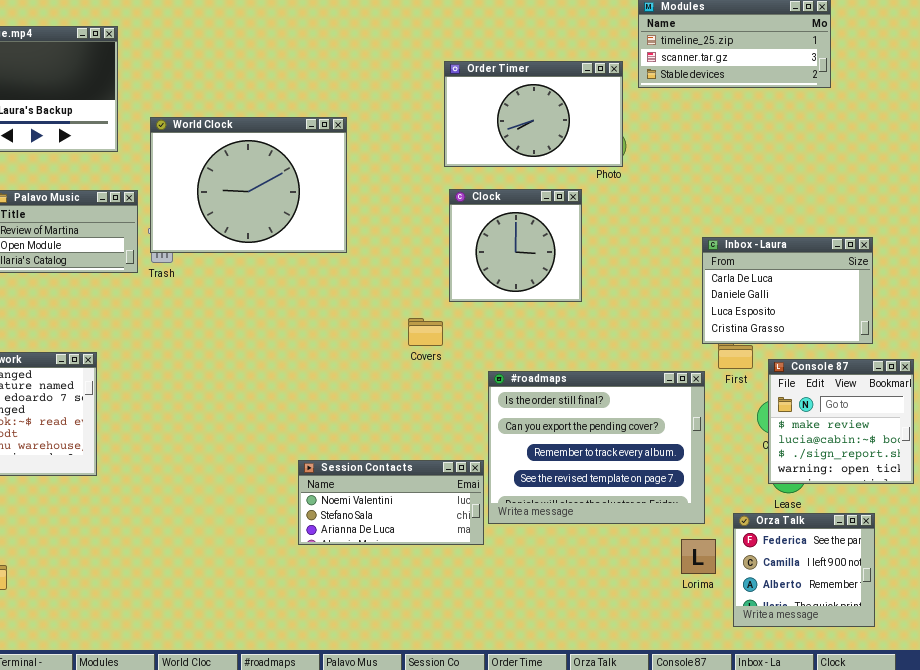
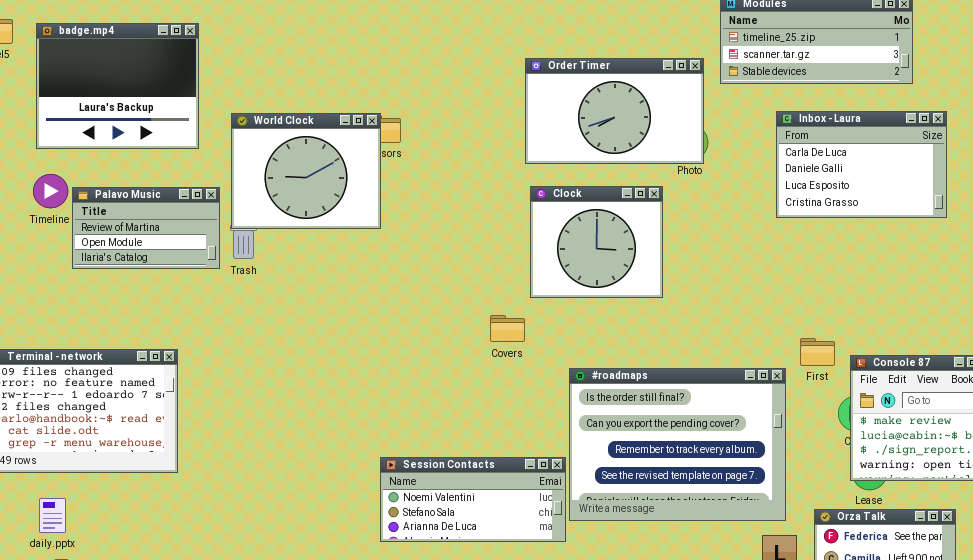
World Clock: [150,117,347,253] -> [231,113,381,229], resized
Inbox - Laura: [702,237,873,344] -> [776,111,947,218], moved

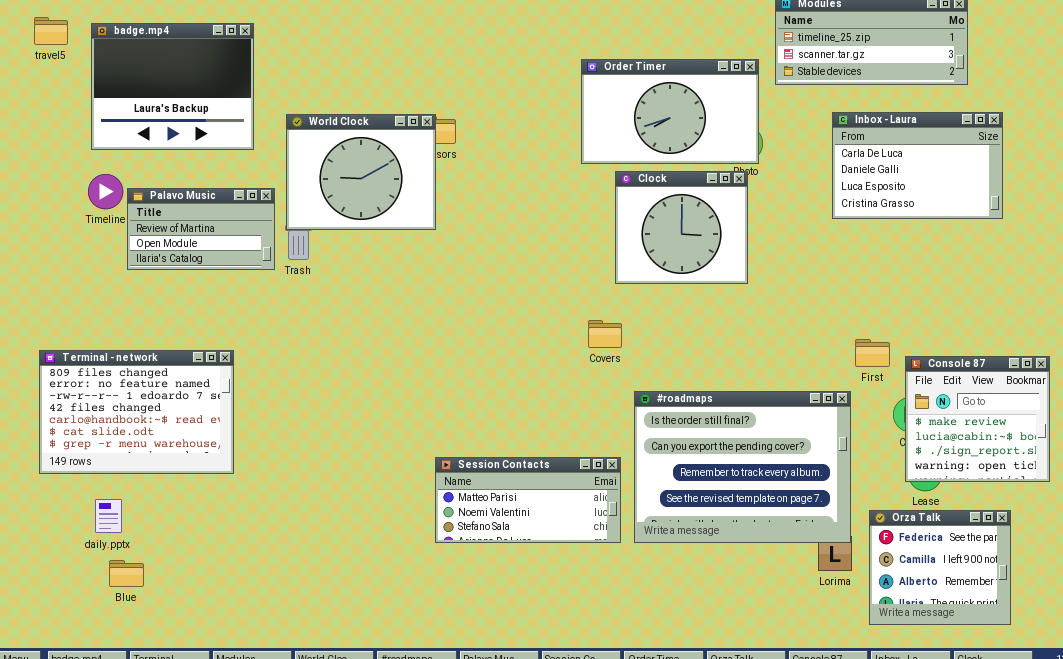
Clock: [530,186,663,298] -> [615,171,748,284], moved
Covers: [490,315,525,342] -> [588,320,622,348], moved
#roadmaps: [569,368,786,521] -> [634,391,851,543], moved
Session Contacts: [380,457,566,542] -> [435,457,621,543], scrolled up 1 row

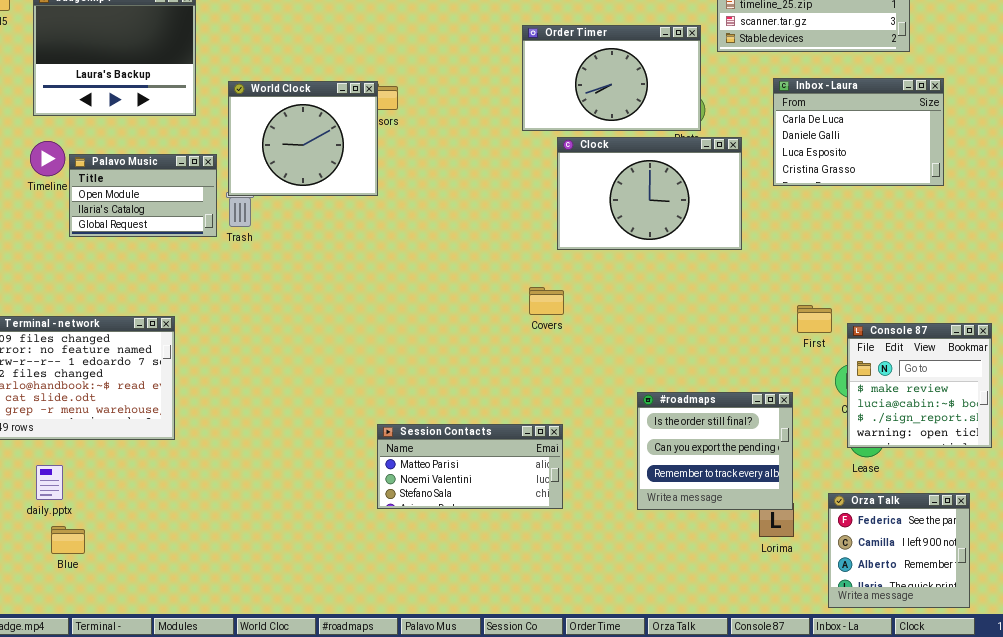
Clock: [615,171,748,284] -> [557,137,742,250], resized
Palavo Music: [127,188,275,270] -> [69,154,217,237], scrolled down 1 row
#roadmaps: [634,391,851,543] -> [637,392,793,510], resized
Orza Talk: [869,510,1011,625] -> [828,493,970,608], moved

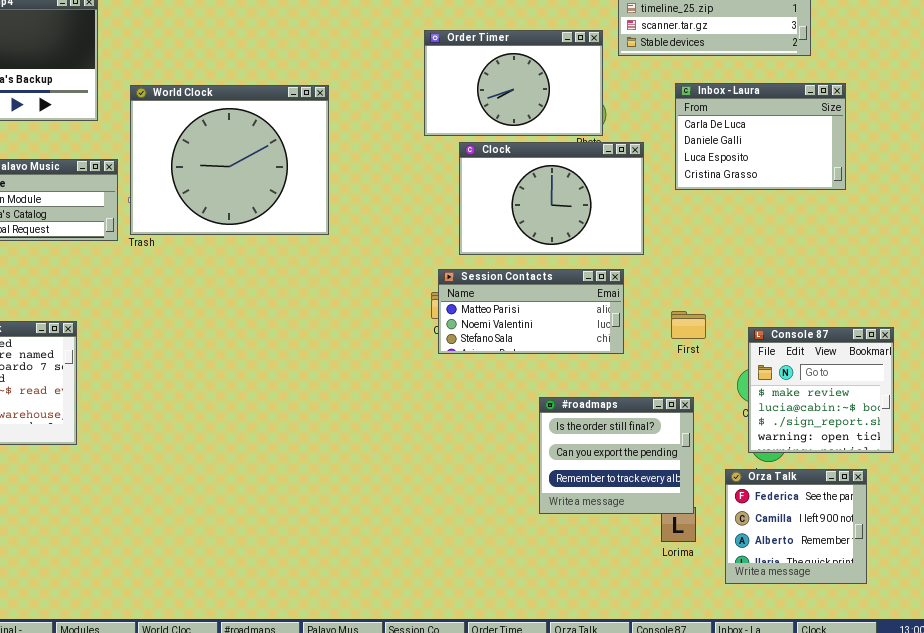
World Clock: [228,81,378,196] -> [130,85,329,235], resized
First: [797,305,832,333] -> [671,311,706,339], moved
Session Contacts: [377,424,563,509] -> [438,269,624,354], moved
Orza Talk: [828,493,970,608] -> [725,469,867,584], moved

